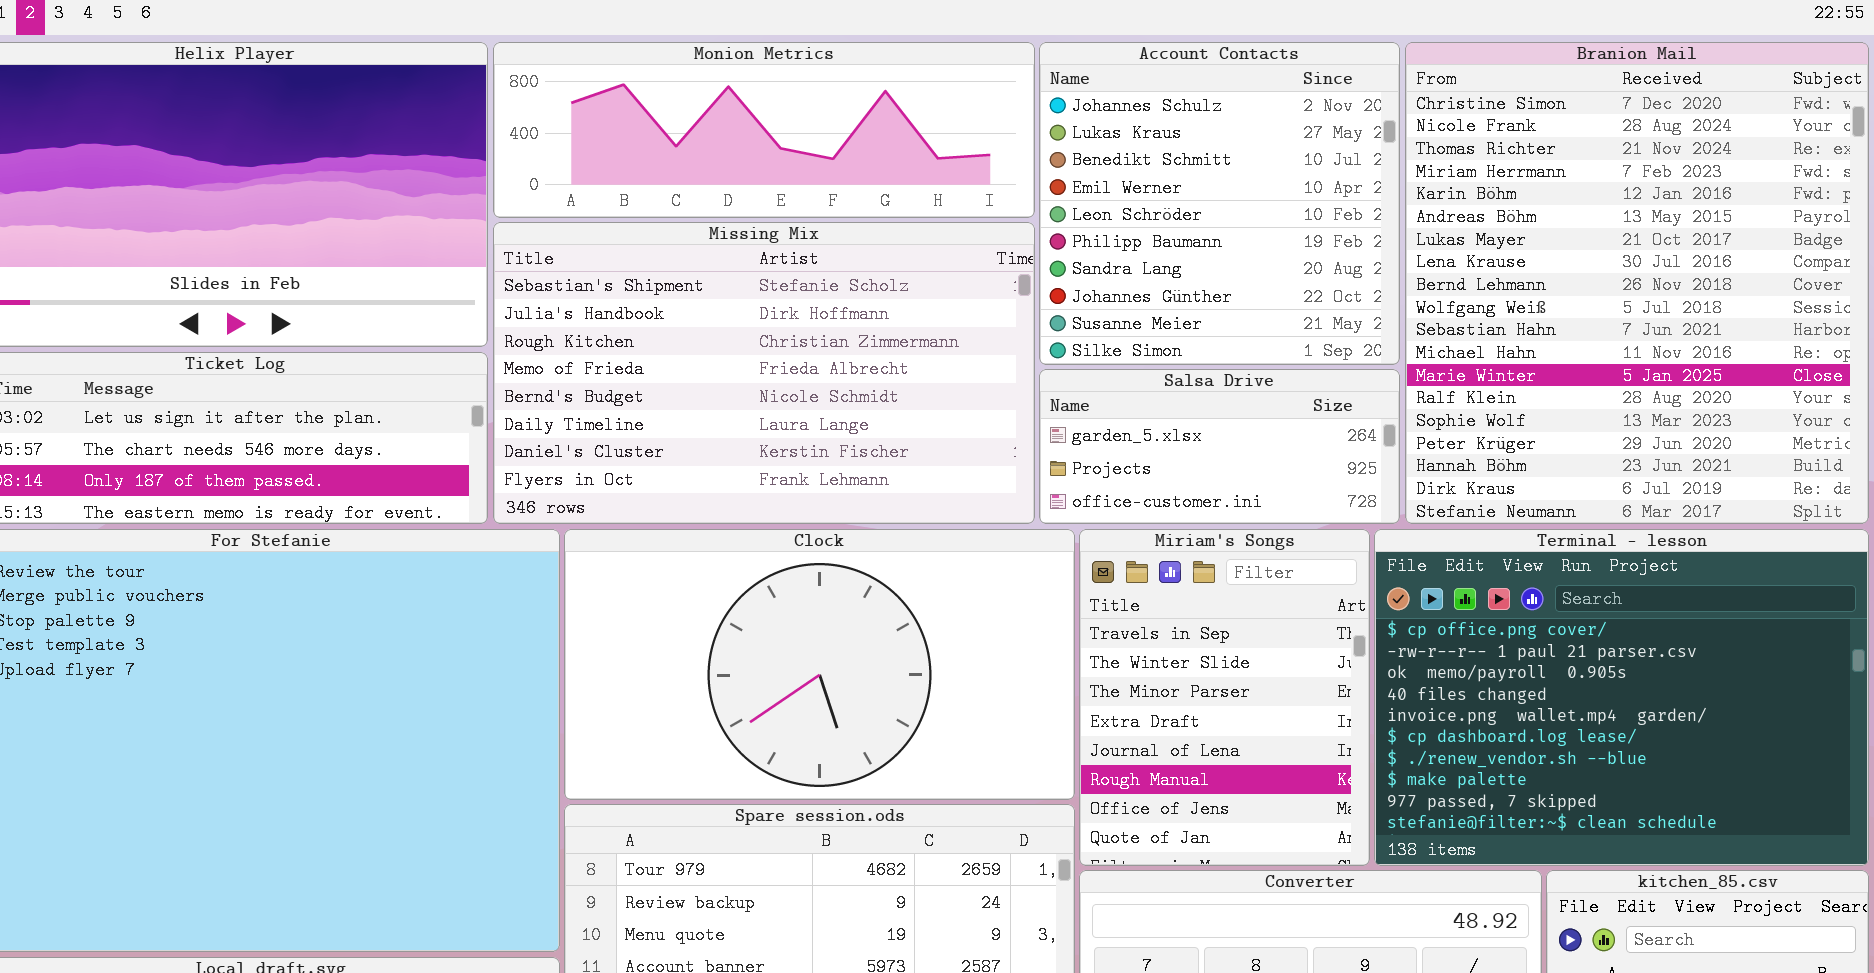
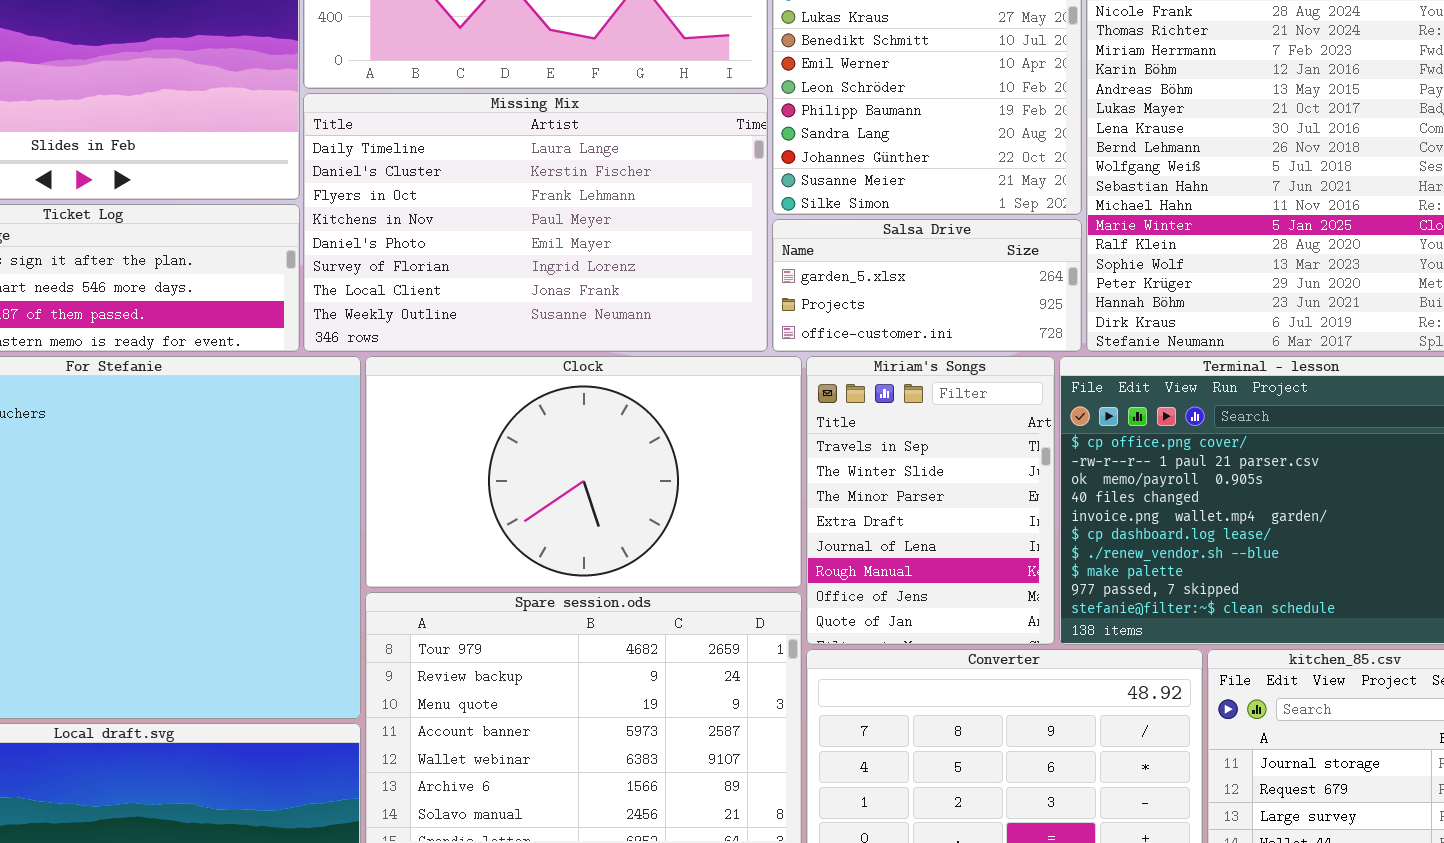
Missing Mix: [493,222,1035,524] -> [303,93,768,352], scrolled down 5 rows

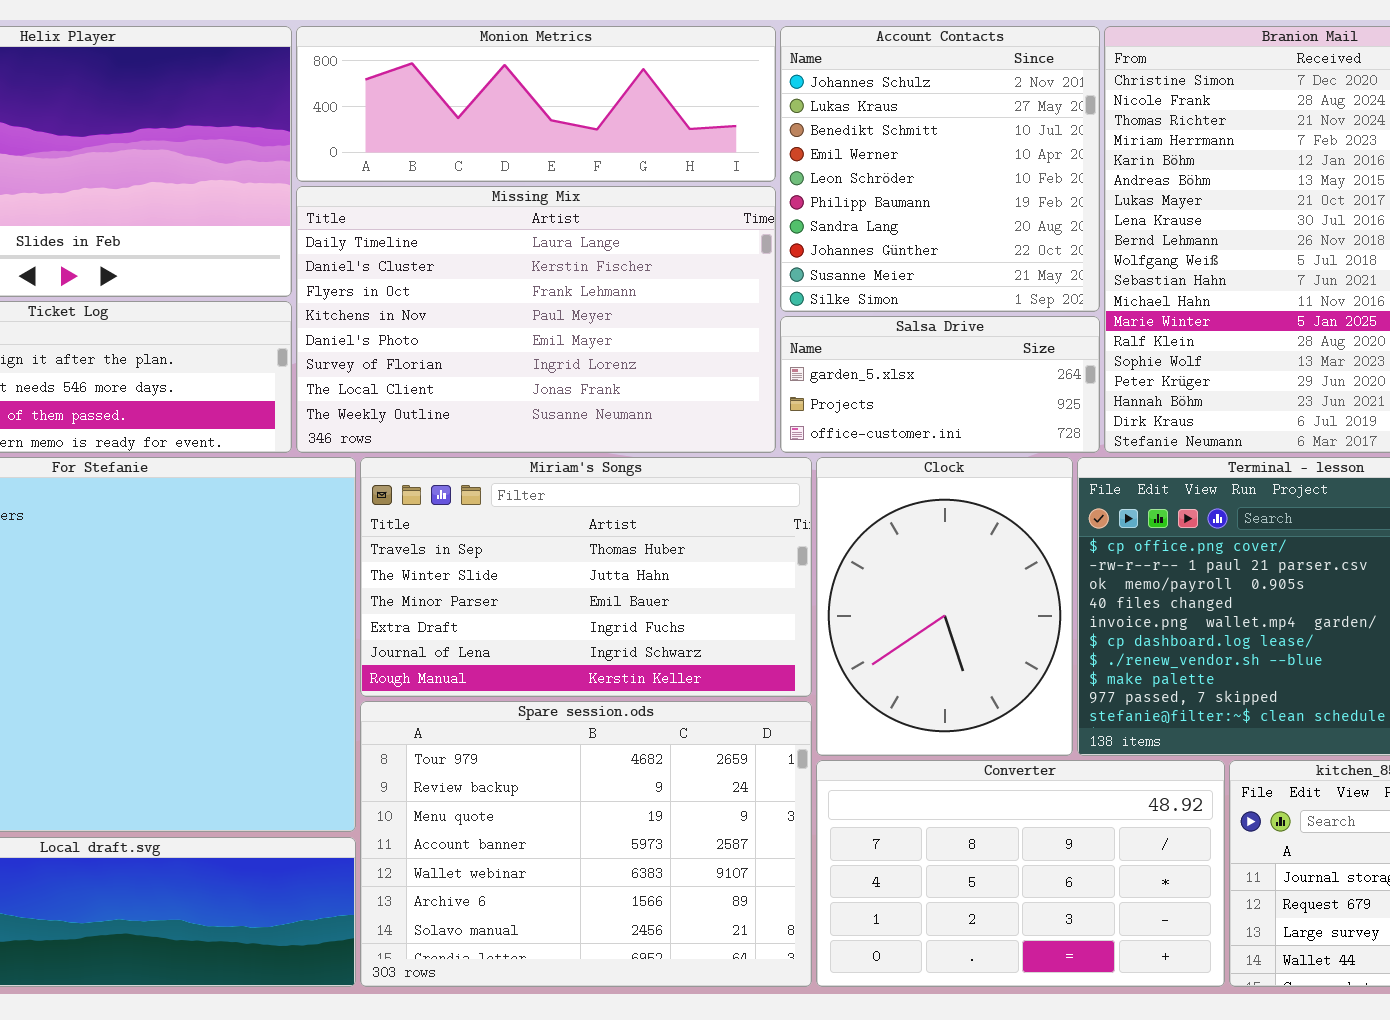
Clock: [365,356,802,588] -> [816,457,1073,756], moved, resized
Miriam's Songs: [806,356,1055,645] -> [360,457,812,697], moved, resized

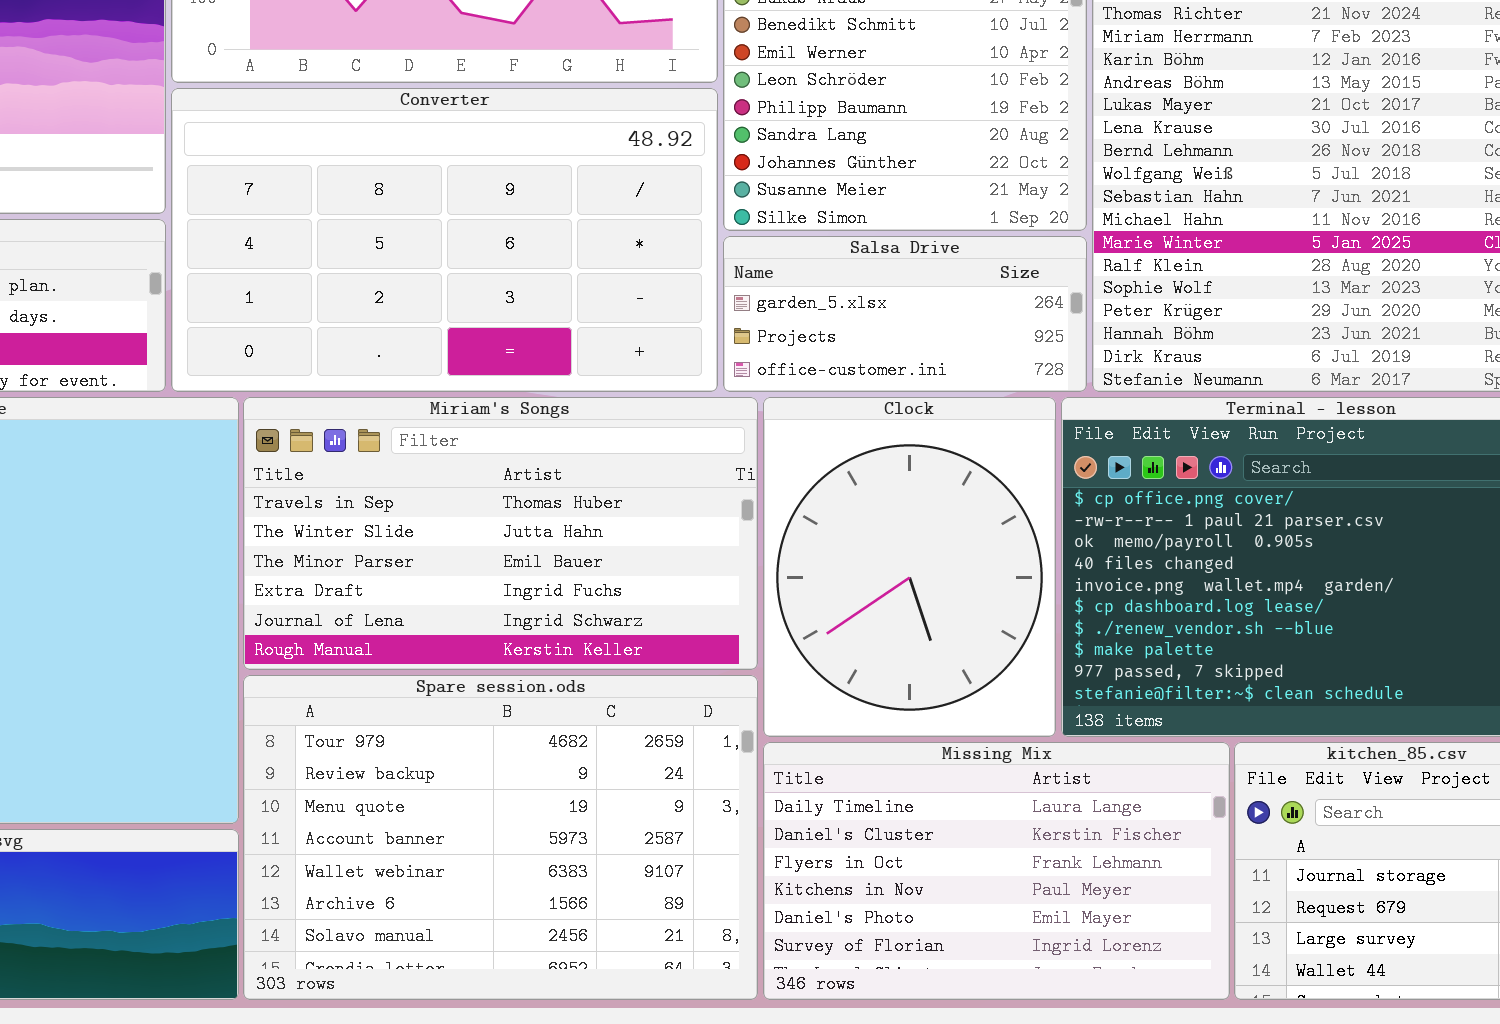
Missing Mix: [296,186,776,453] -> [763,742,1230,1000], moved, resized
Converter: [816,760,1225,987] -> [171,88,718,392], moved, resized

